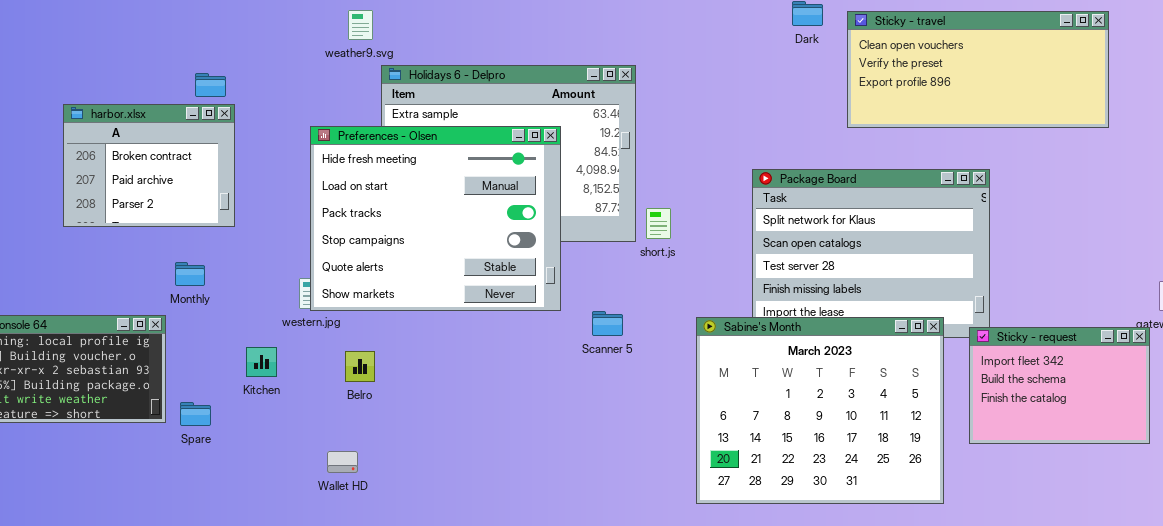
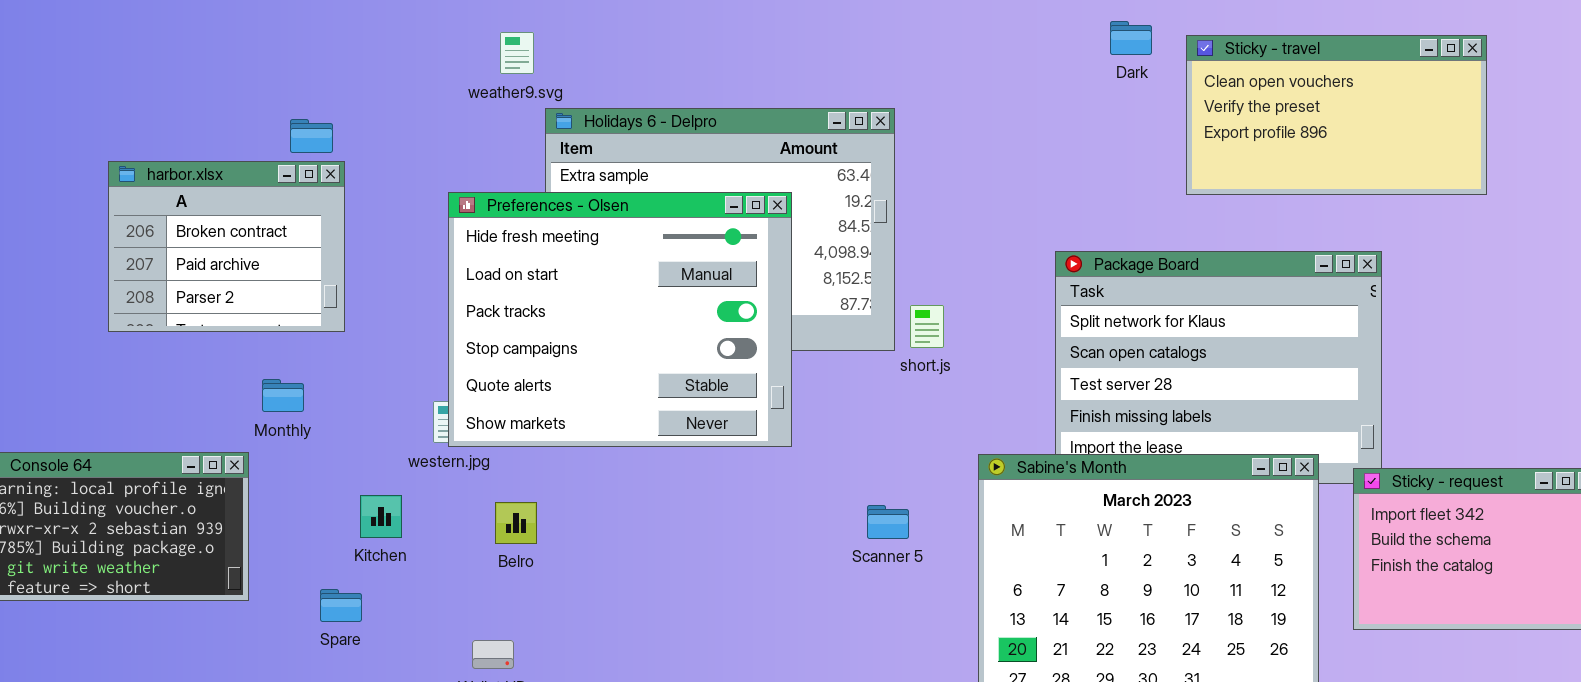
Sticky - travel: [847,11,1109,128] -> [1186,35,1487,195], resized
Scanner 5: [592,311,623,336] -> [867,505,909,539], moved
Spare: [180,402,211,426] -> [320,589,362,622], moved

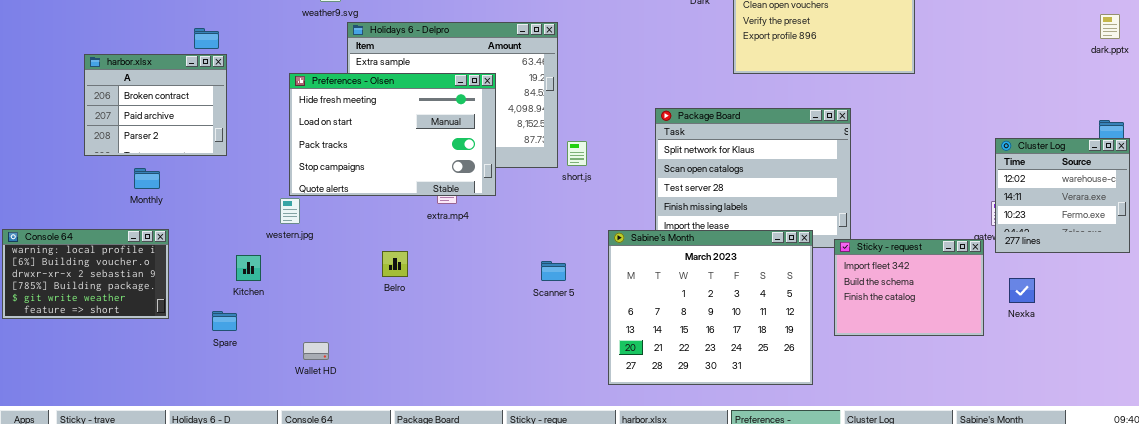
Preferences - Olsen: [448,192,792,447] -> [289,73,496,196], resized
Monthly: [262,379,304,412] -> [134,168,160,189], moved
Belro: [495,502,537,544] -> [382,251,408,277], moved

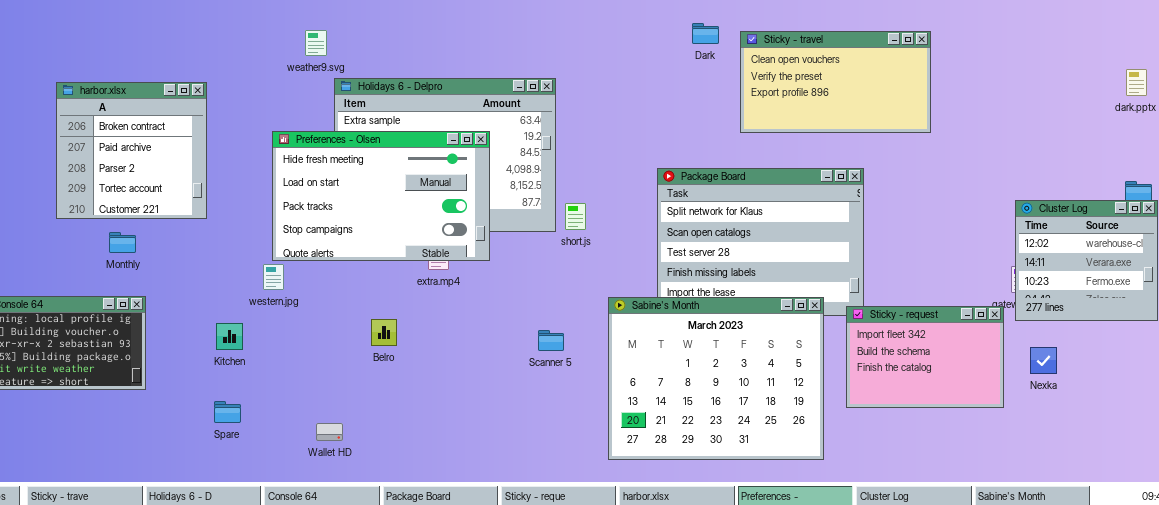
harbor.xlsx: [84,54,227,156] -> [56,82,207,219], resized
Spare: [212,311,237,331] -> [214,401,241,423], moved
Wallet HD: [303,342,329,360] -> [316,423,343,441], moved

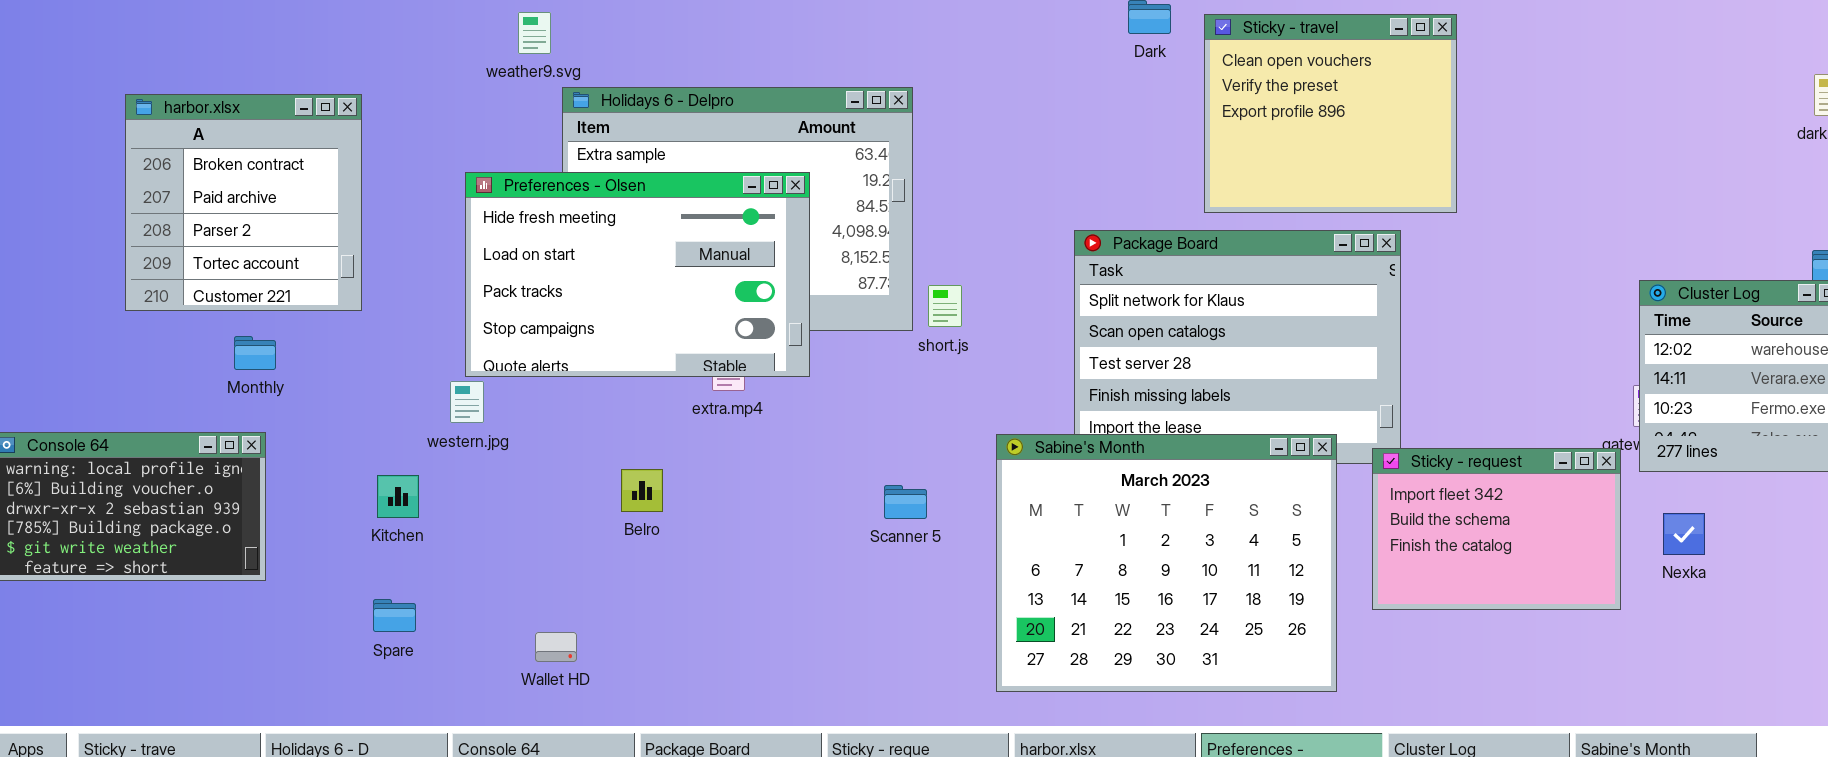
Sticky - travel: [740,31,931,133] -> [1204,14,1457,213], resized
Monthly: [109,232,136,253] -> [234,336,276,370], moved

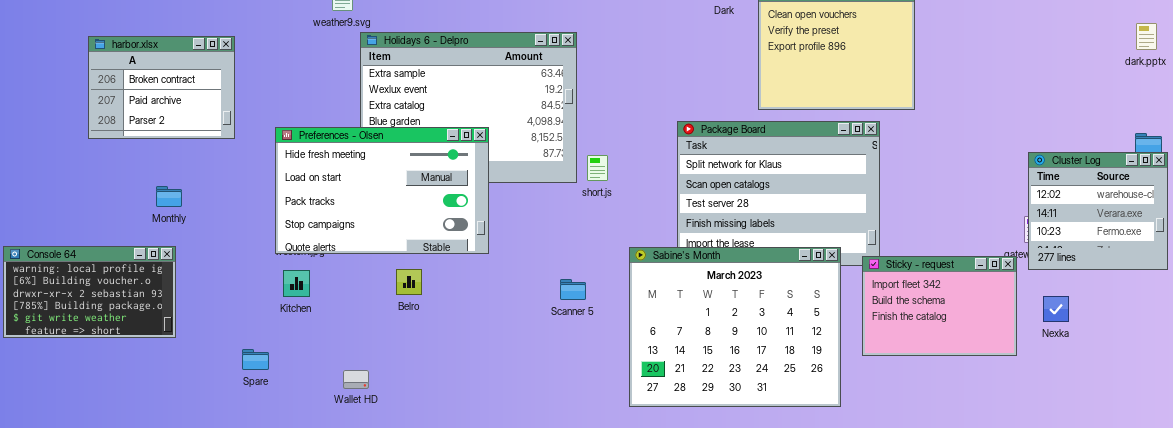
harbor.xlsx: [125,94,362,311] -> [88,36,235,139], resized
Preferences - Olsen: [465,172,810,377] -> [275,127,489,254], moved
Kitchen: [377,475,419,518] -> [283,270,310,297], moved

